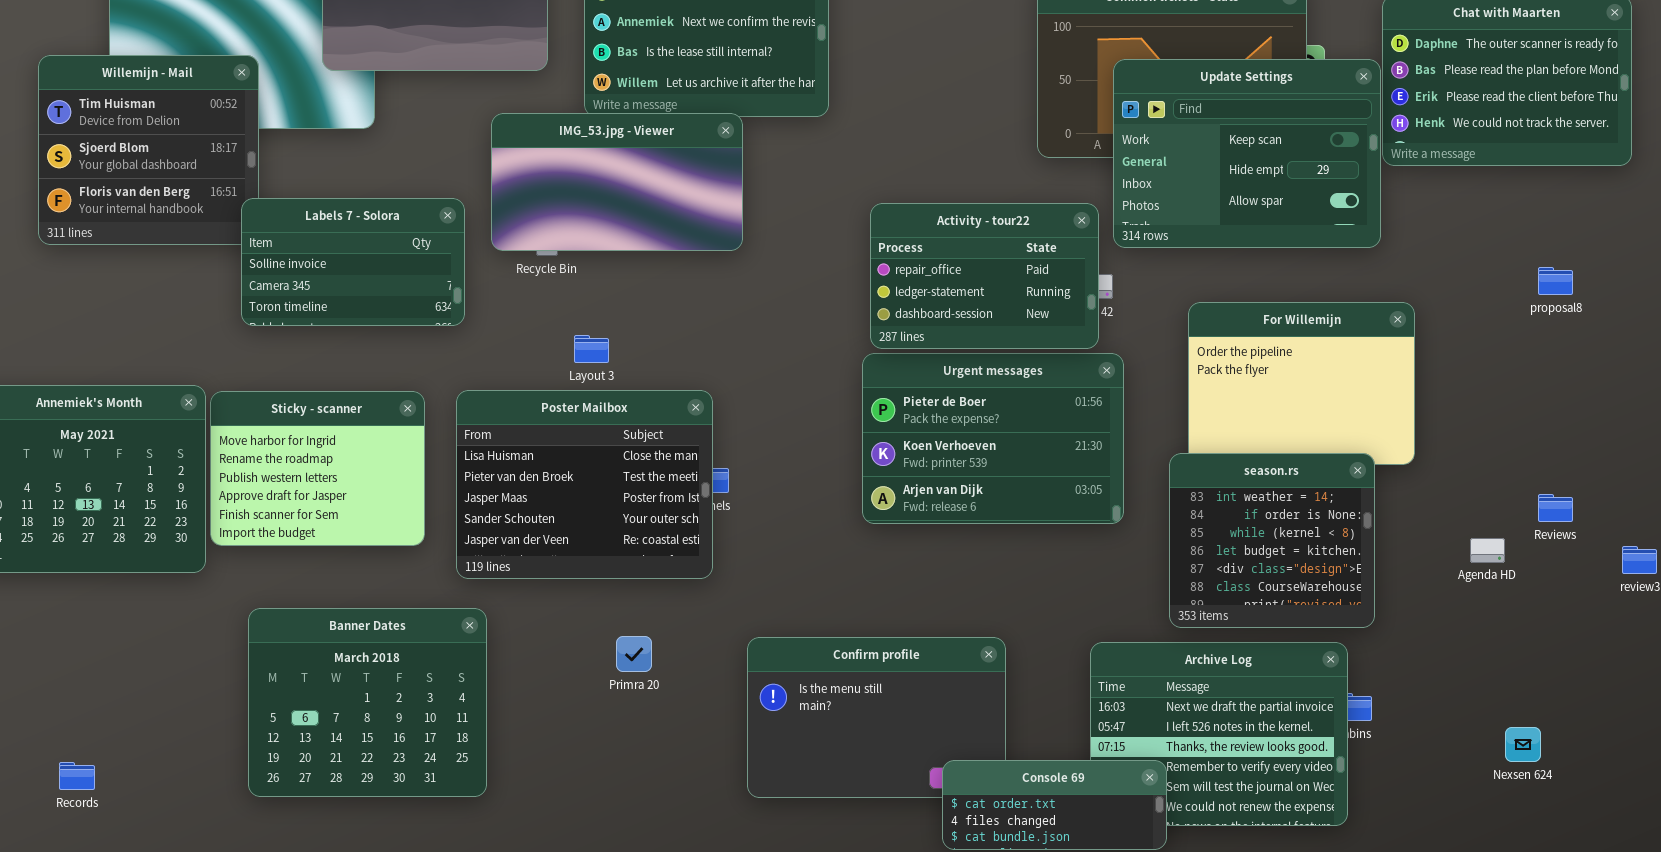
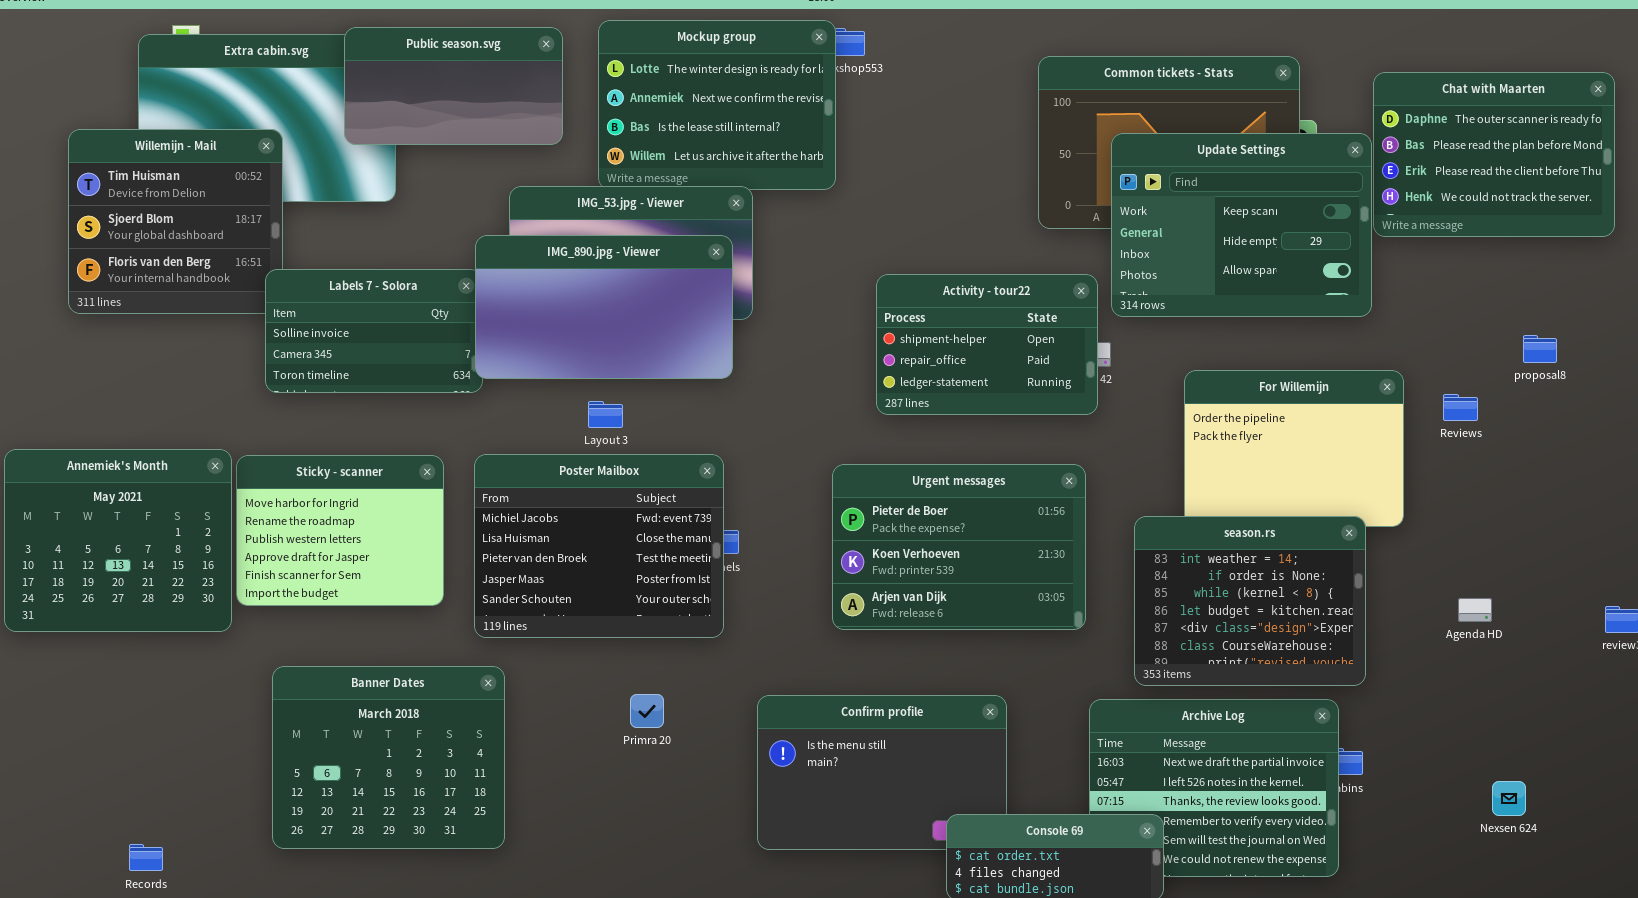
IMG_890.jpg - Viewer: none -> [475,235,733,379], opened
Activity - tour22: [870,203,1099,349] -> [876,274,1098,415], scrolled up 1 row
Urgent messages: [862,353,1124,524] -> [832,464,1086,630], moved
Poster Mailbox: [456,390,713,579] -> [474,454,724,638], scrolled up 1 row
season.rs: [1169,453,1375,628] -> [1134,516,1366,686], resized
Reviews: [1538,494,1573,522] -> [1443,394,1478,421], moved
Records: [59,762,95,790] -> [129,844,163,871], moved

